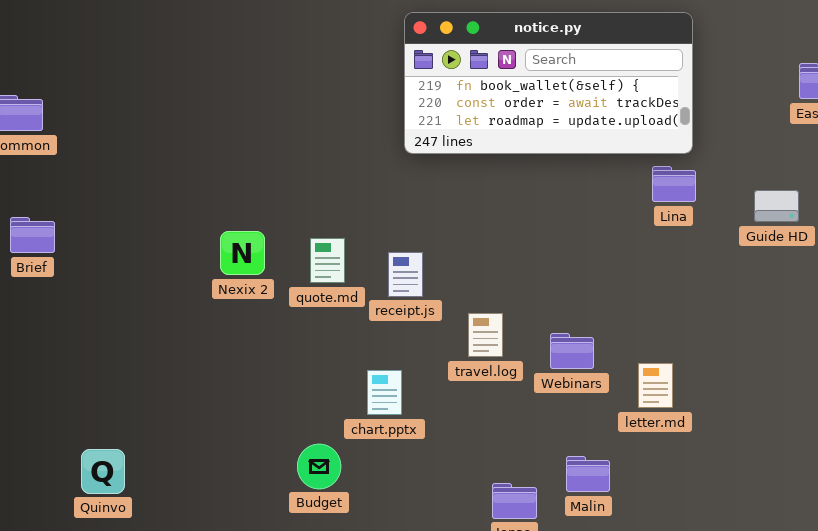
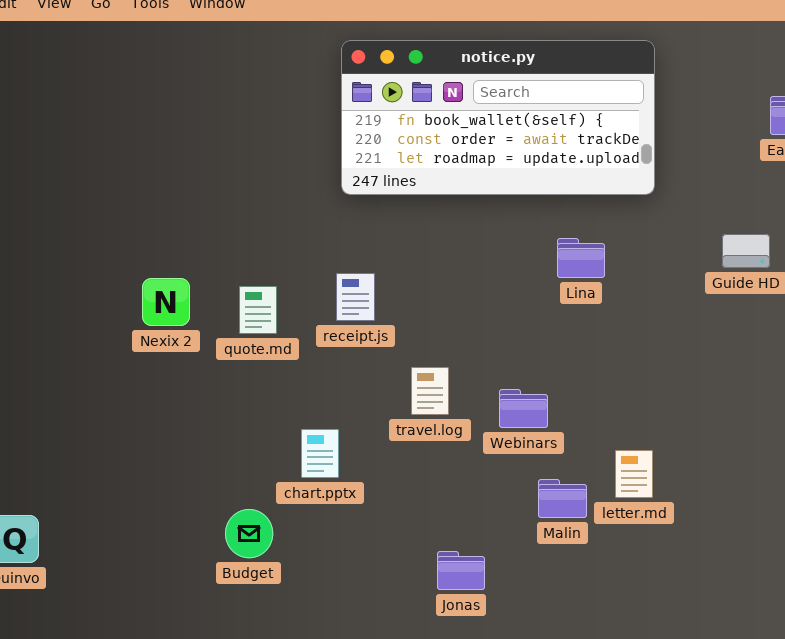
Lina: [652,166,696,202] -> [557,238,605,278], moved
receipt.js: [388,252,423,297] -> [336,273,375,321], moved
letter.md: [638,363,673,408] -> [615,450,653,498], moved
Malin: [566,456,610,492] -> [538,479,587,518], moved

